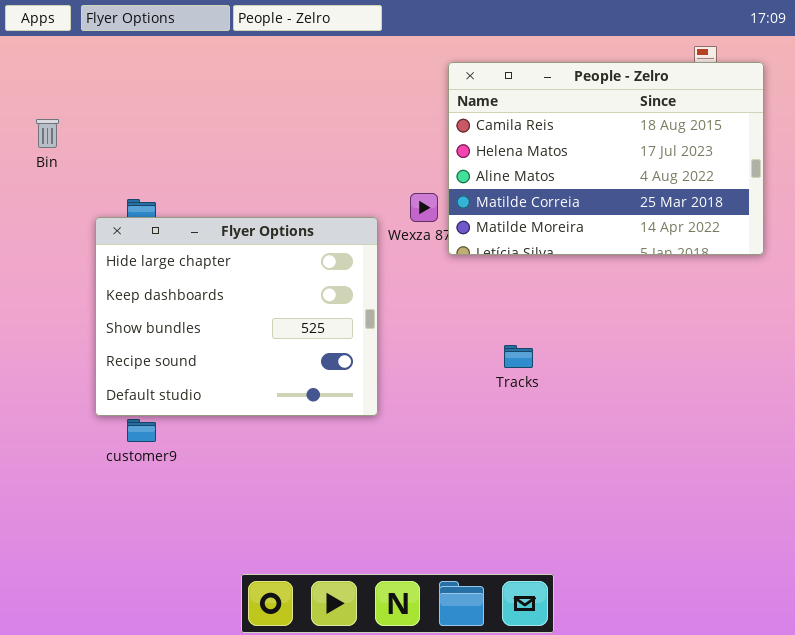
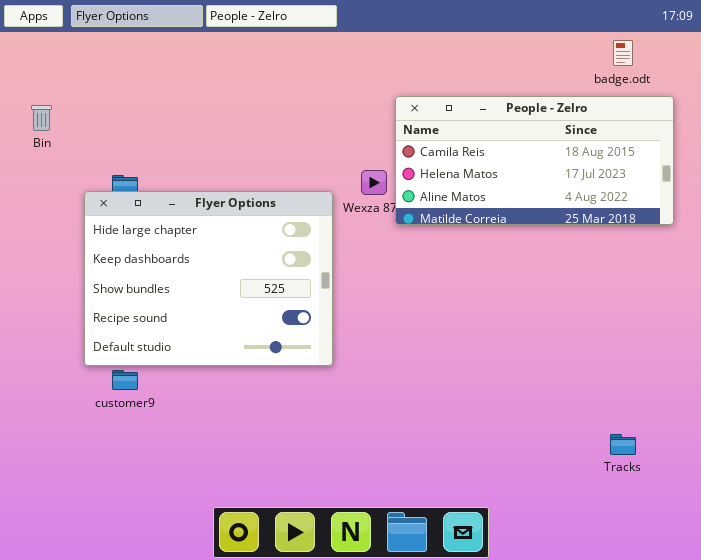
People - Zelro: [448,62,764,255] -> [395,96,674,225], resized
Tracks: [504,345,533,368] -> [610,434,636,455], moved

